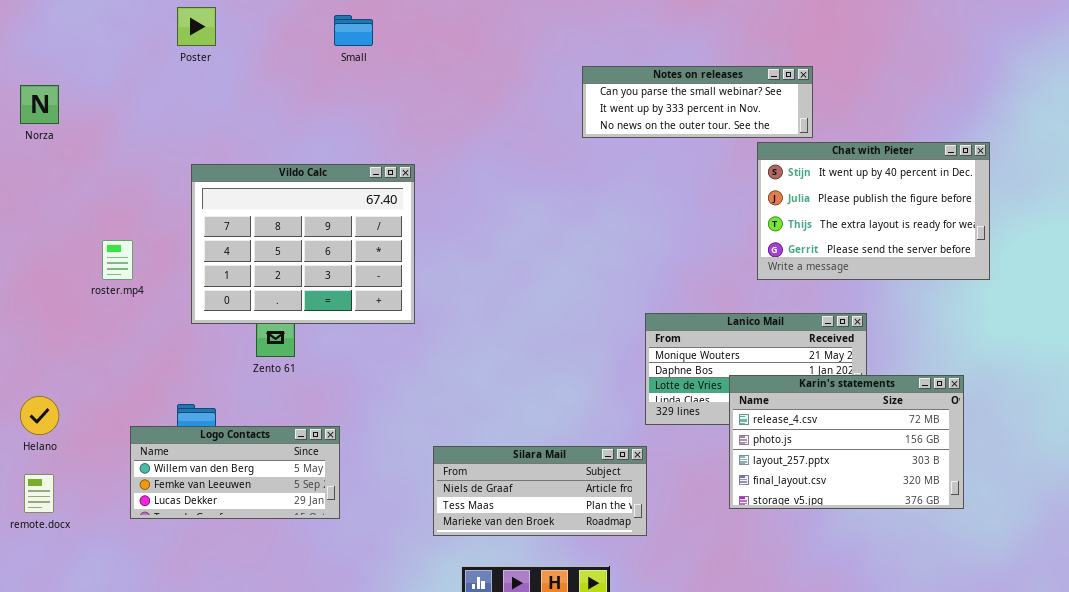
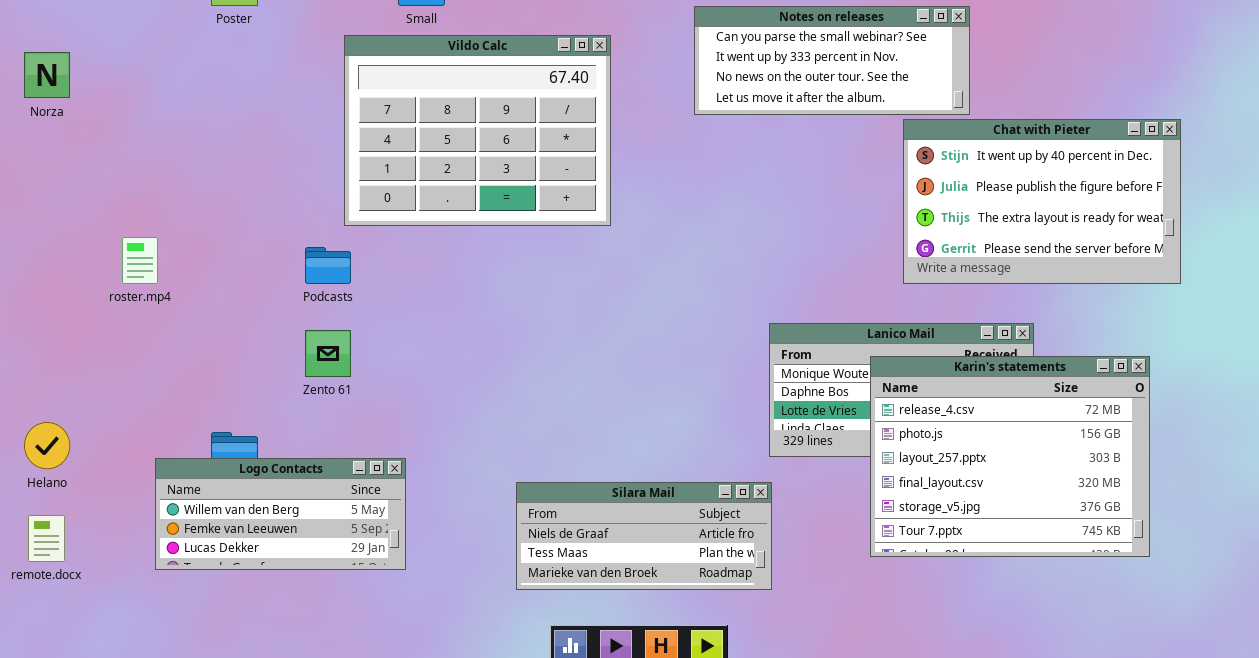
Notes on releases: [582,66,813,138] -> [694,6,970,115], resized
Vildo Calc: [191,164,415,324] -> [344,35,611,226], moved
Karin's statements: [729,375,964,509] -> [870,356,1150,557], resized

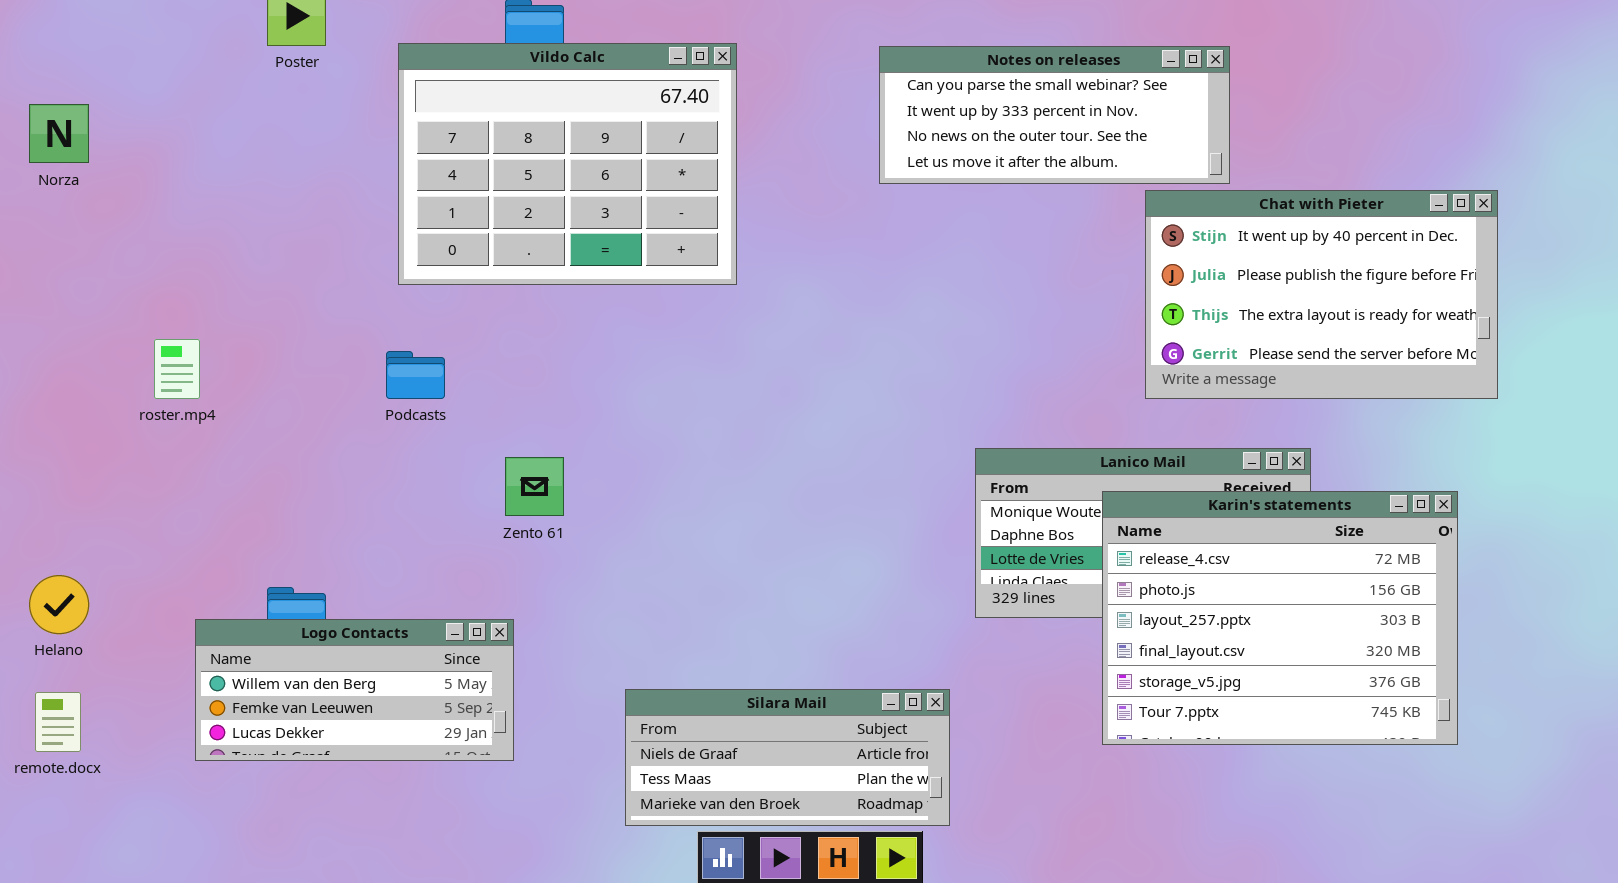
Vildo Calc: [344,35,611,226] -> [398,43,737,285], moved
Zento 61: [305,330,351,377] -> [505,457,564,516], moved
Silara Mail: [516,482,772,590] -> [625,689,950,826], moved

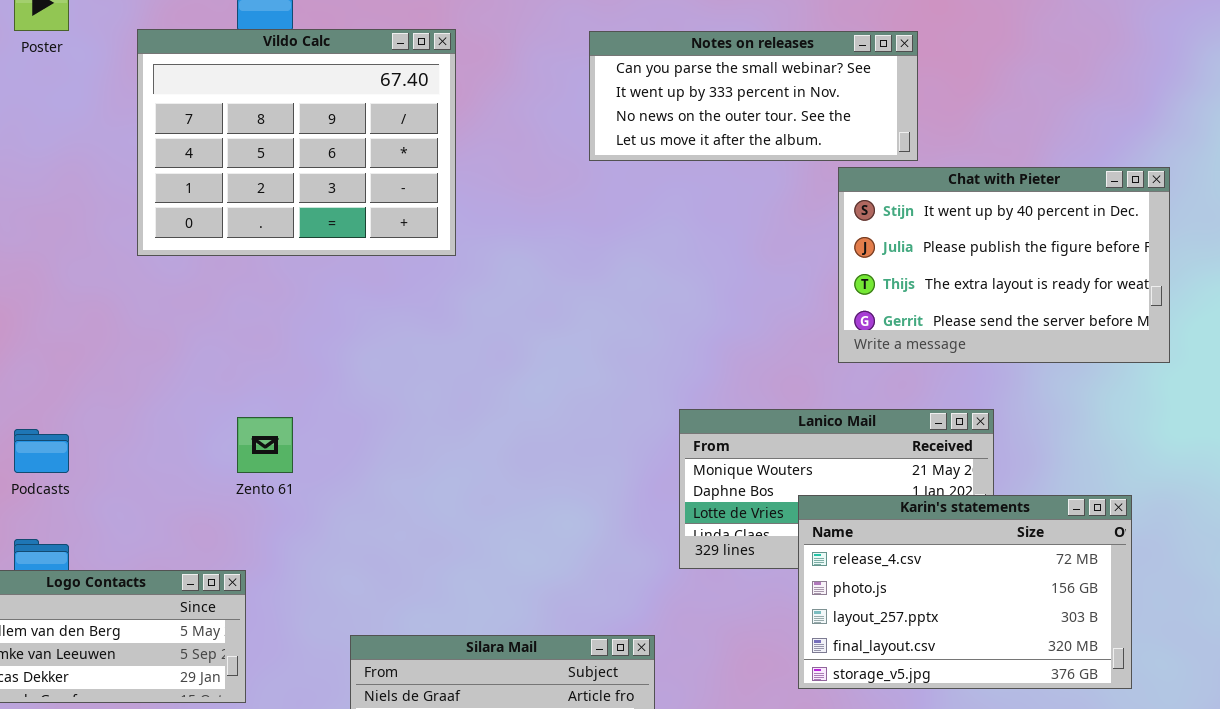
Podcasts: [386,351,445,399] -> [14,429,69,473], moved
Karin's statements: [1102,491,1458,745] -> [798,495,1132,689], resized

